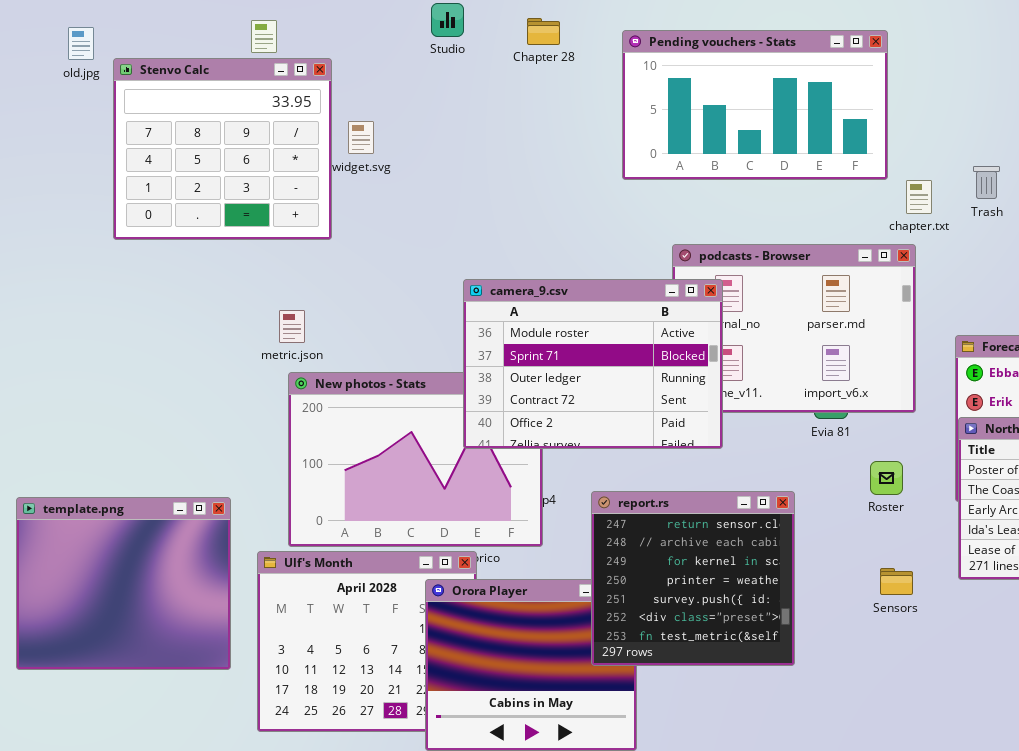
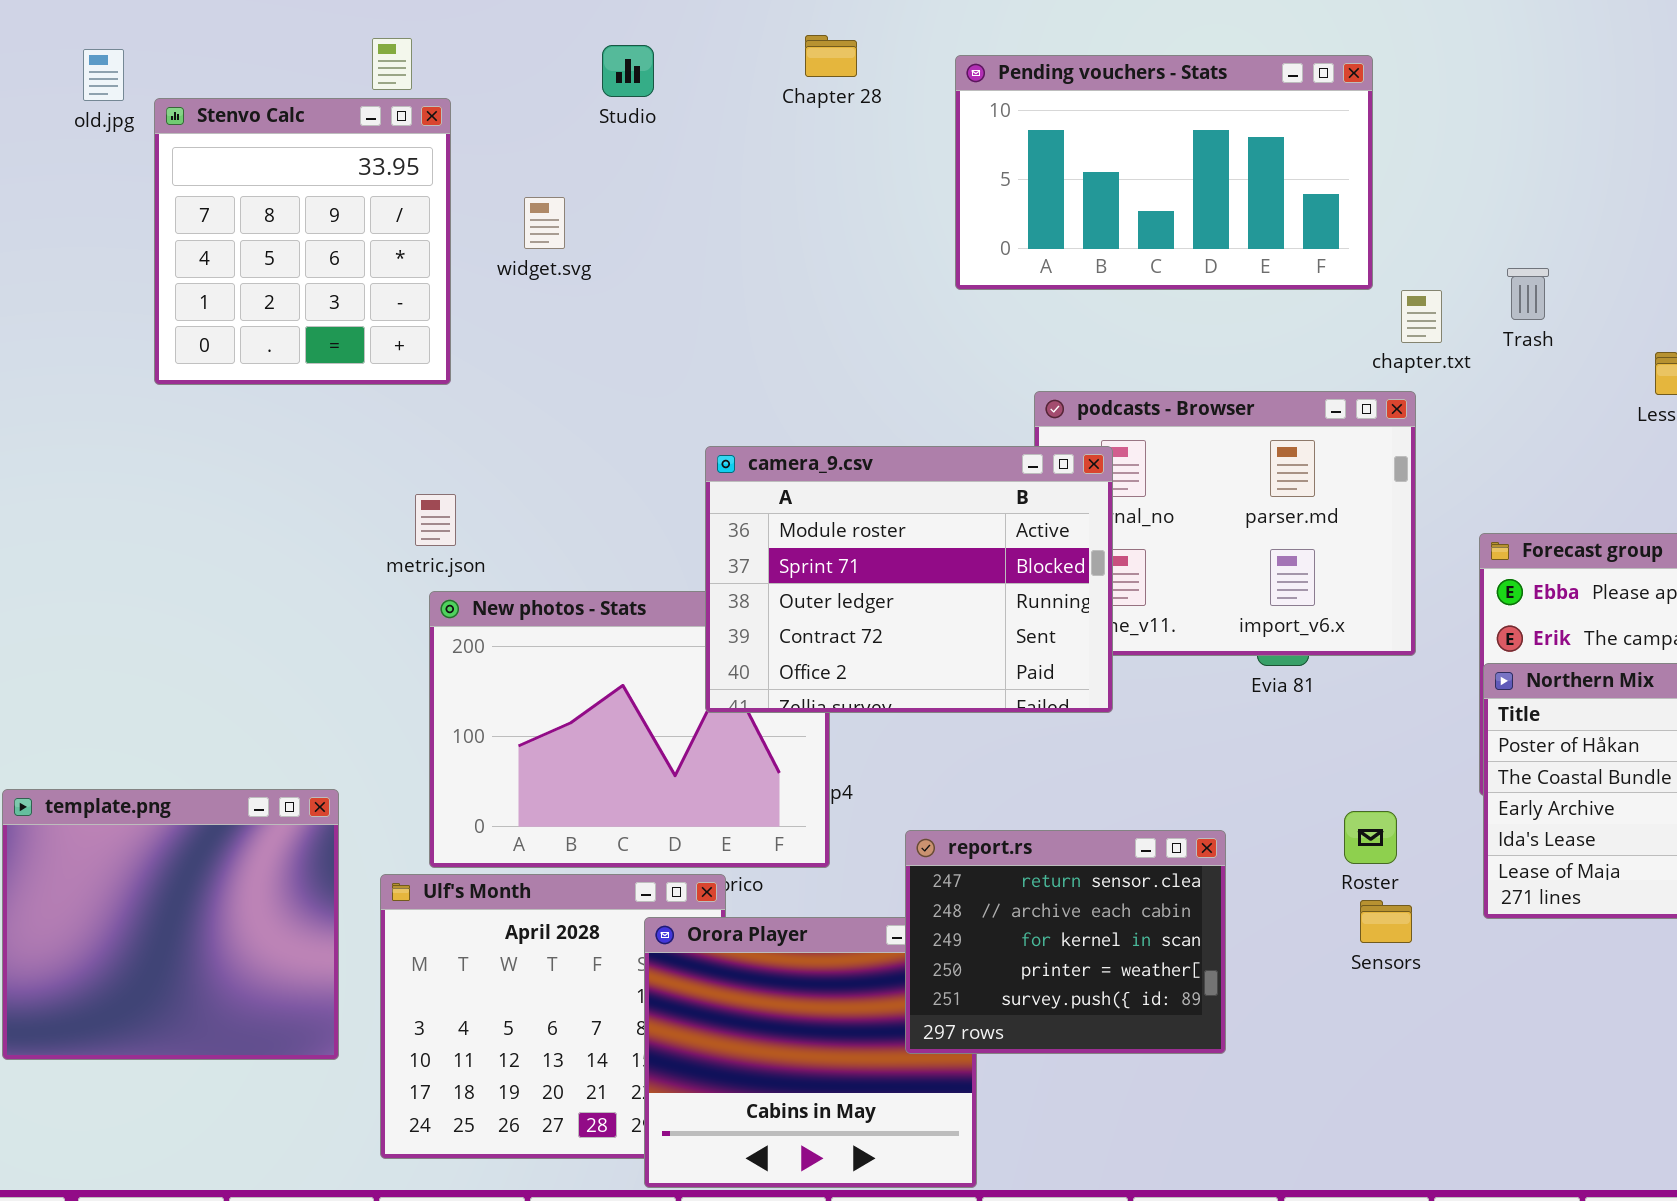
Studio: [431,3,464,37] -> [602,45,654,97], moved
Stenvo Calc: [113,58,332,240] -> [154,98,451,385], resized
Roster: [870,461,903,495] -> [1344,811,1397,864], moved
report.rs: [591,491,795,666] -> [905,830,1226,1054], resized

